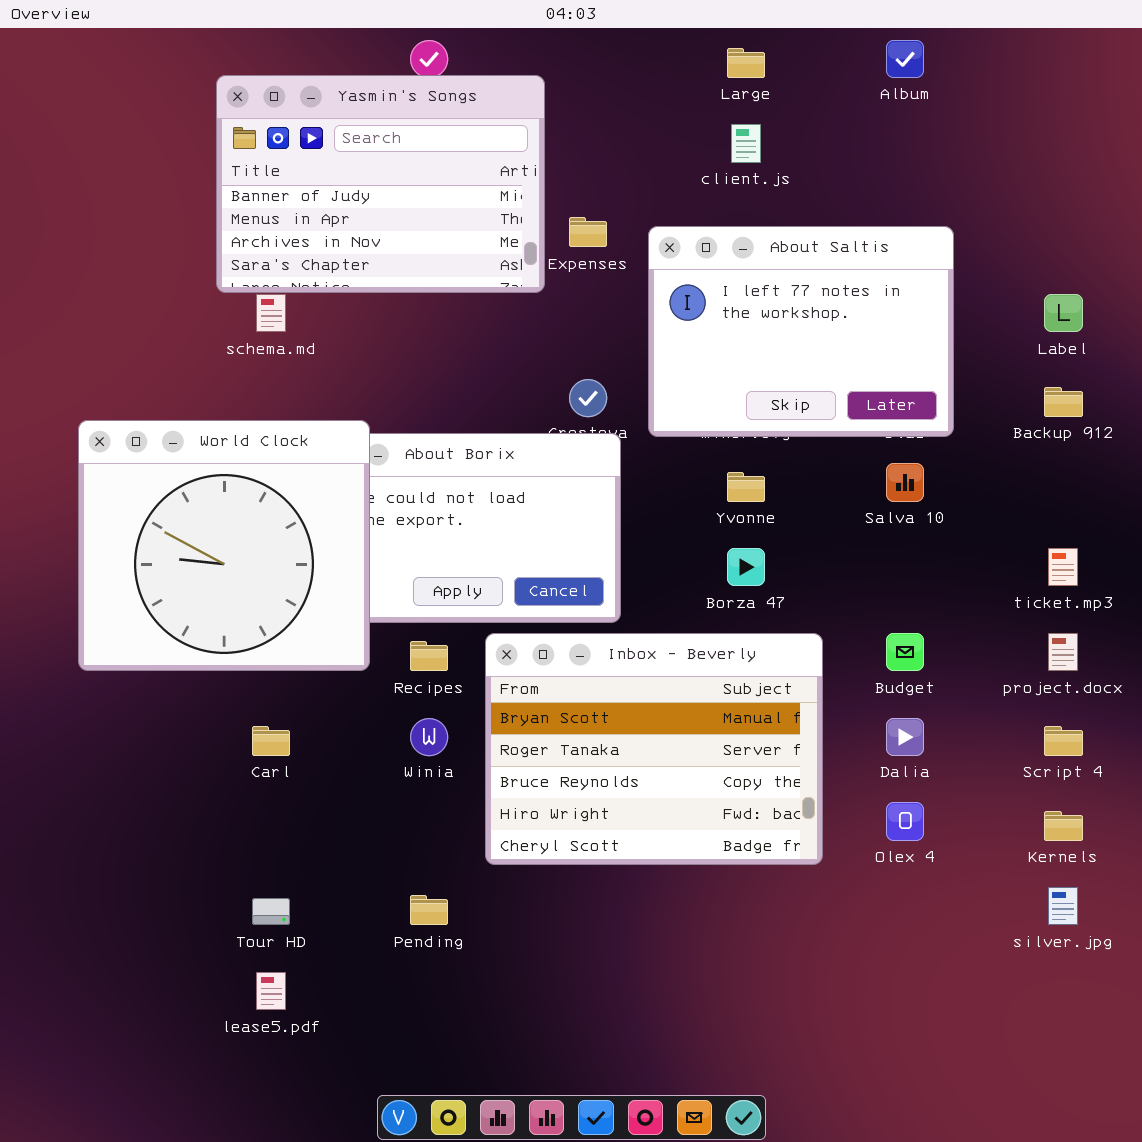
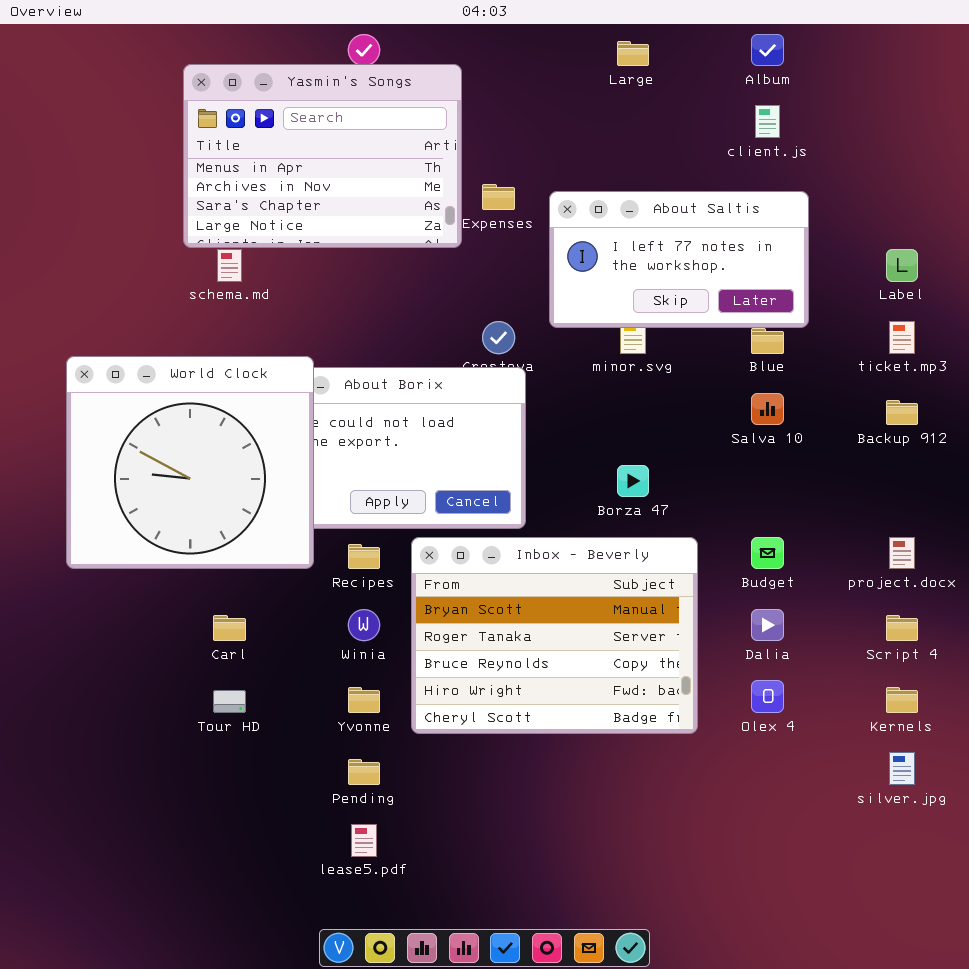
Yasmin's Songs: [216,75,545,293] -> [183,64,462,248], scrolled down 1 row
client.js: [731,124,761,163] -> [755,105,780,138], moved
About Saltis: [648,226,954,437] -> [549,191,809,328], resized
Backup 912: [1044,387,1083,417] -> [886,400,918,425], moved
Yvonne: [727,472,765,502] -> [348,687,380,713], moved
ticket.mp3: [1048,548,1078,586] -> [889,321,915,354], moved
Tour HD: [252,898,290,925] -> [213,690,246,713], moved
lease5.pdf: [256,972,286,1010] -> [351,824,377,857], moved

